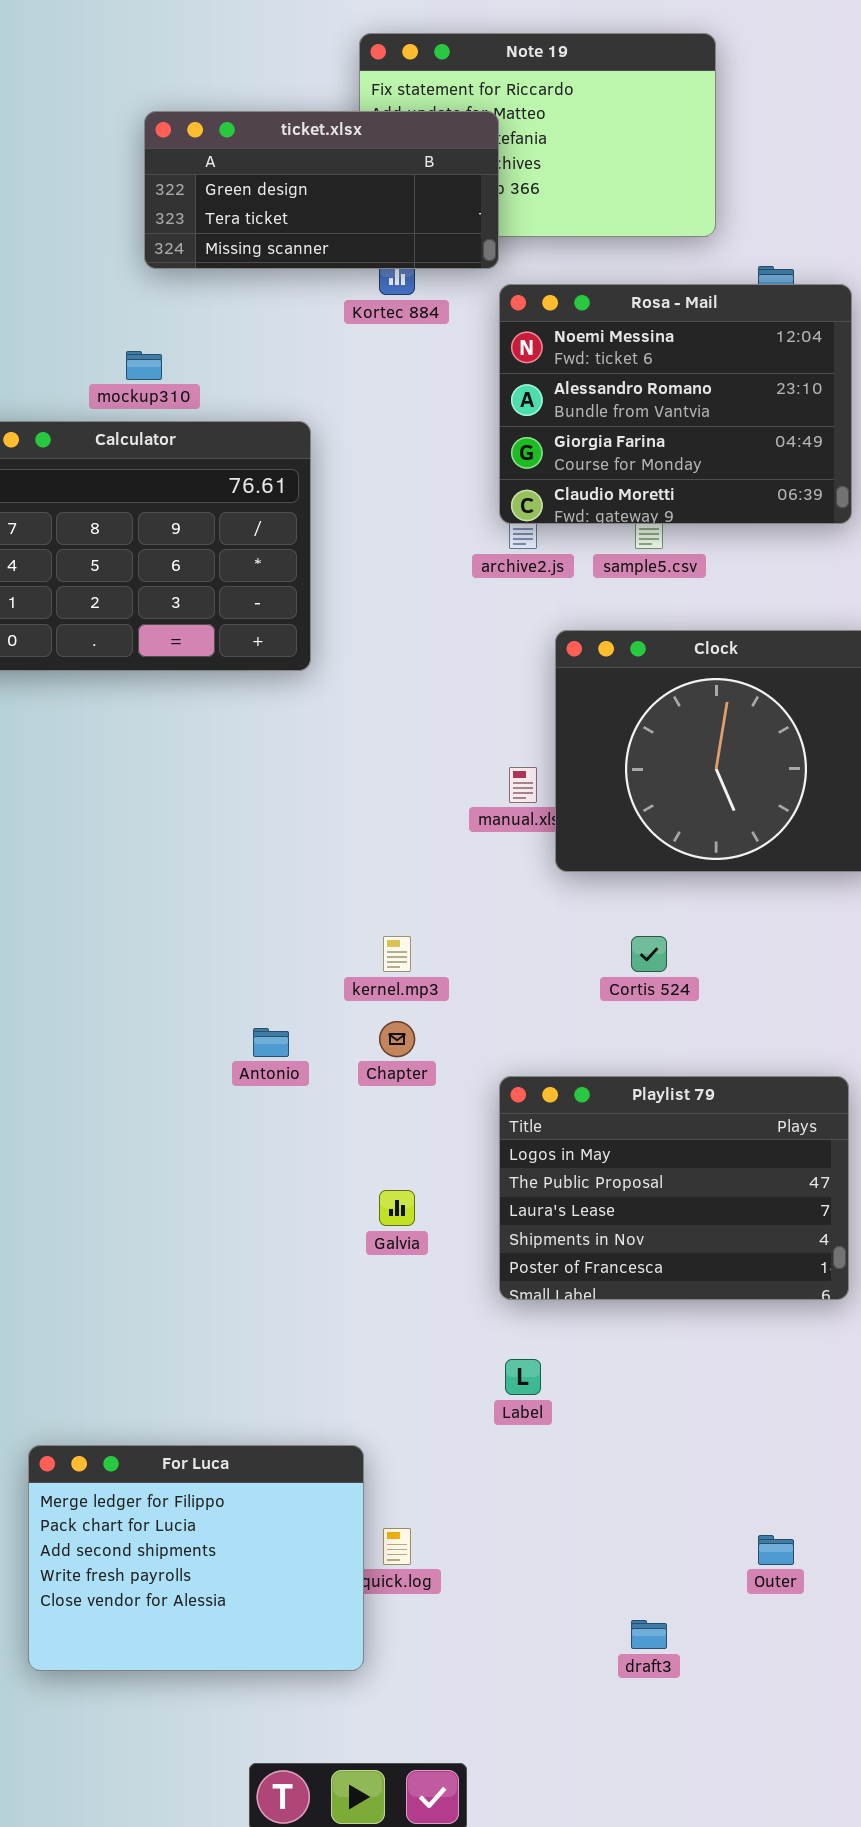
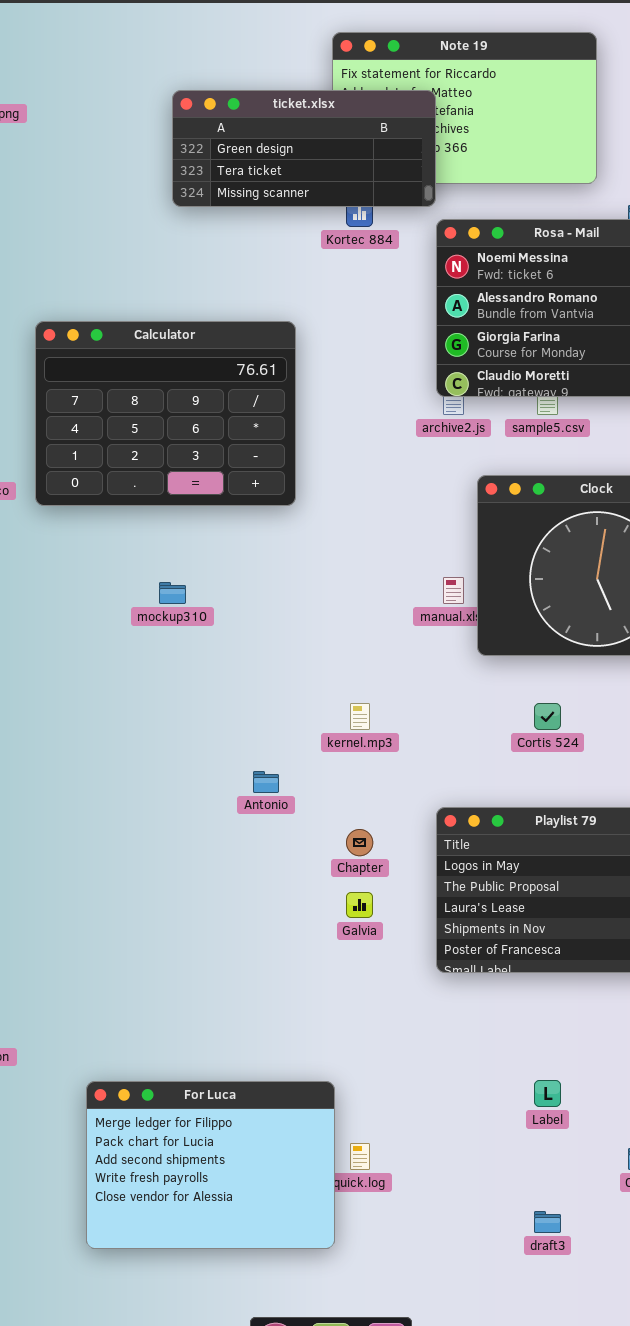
mockup310: [126,351,162,380] -> [159,582,186,604], moved
Chapter: [379,1021,415,1057] -> [346,829,373,856], moved
Label: [505,1359,541,1395] -> [534,1080,561,1107], moved

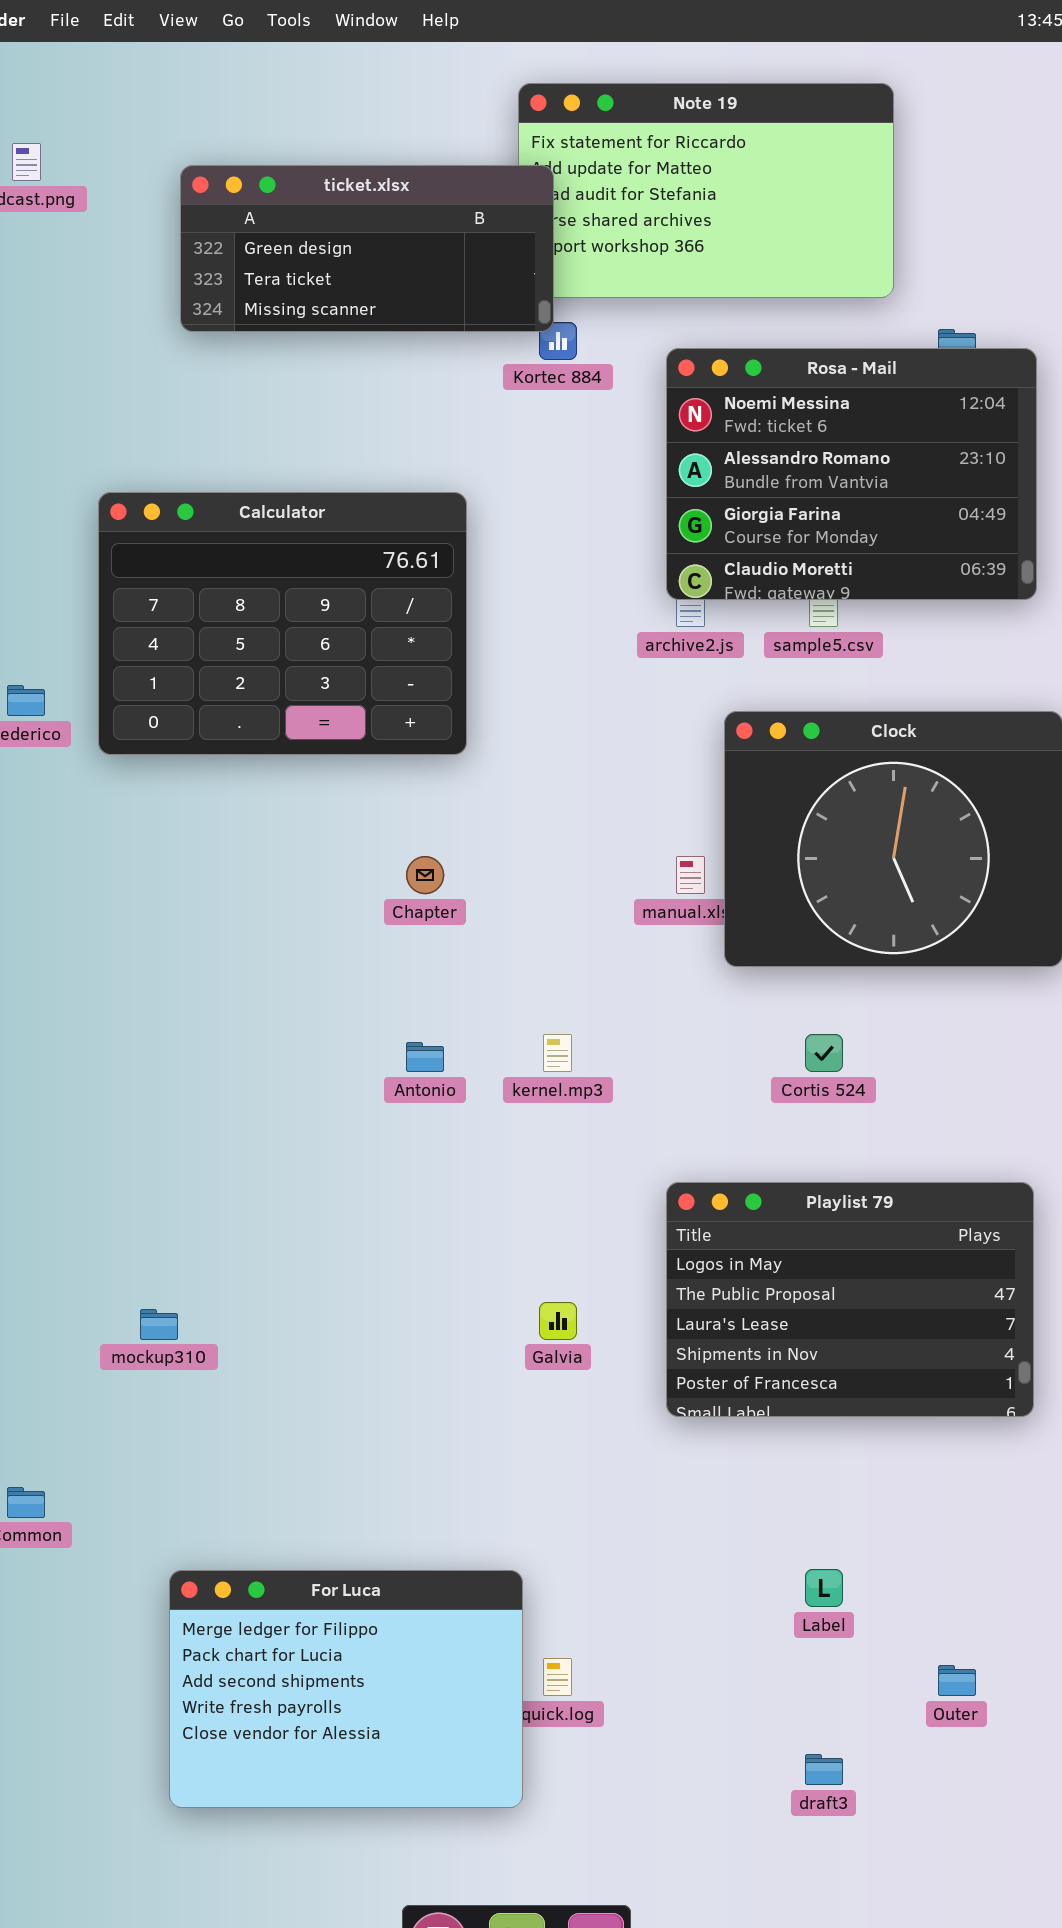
ticket.xlsx: [172,90,436,207] -> [180,165,554,332], moved
mockup310: [159,582,186,604] -> [140,1309,178,1340], moved
Antonio: [253,771,279,793] -> [406,1042,444,1072], moved
Chapter: [346,829,373,856] -> [406,856,444,894], moved

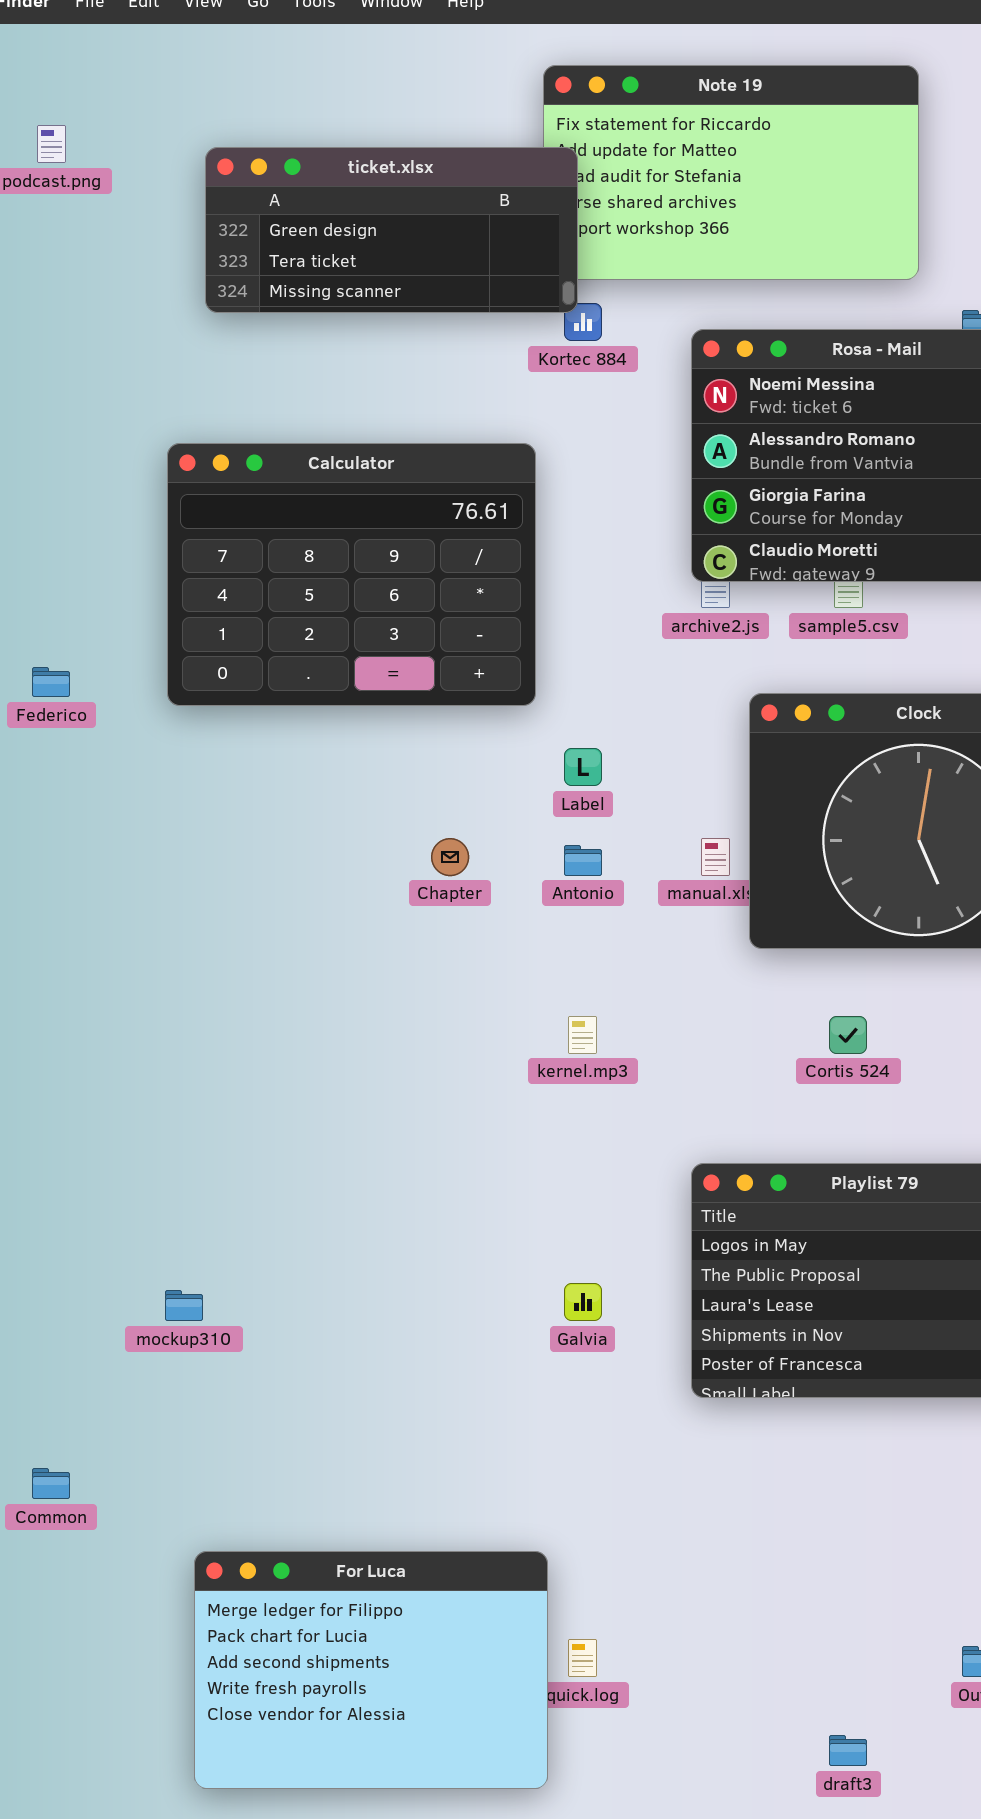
Calculator: [98,492,467,755] -> [167,443,536,706], moved
Antonio: [406,1042,444,1072] -> [564,845,602,876], moved
Label: [805,1569,843,1607] -> [564,748,602,786], moved

